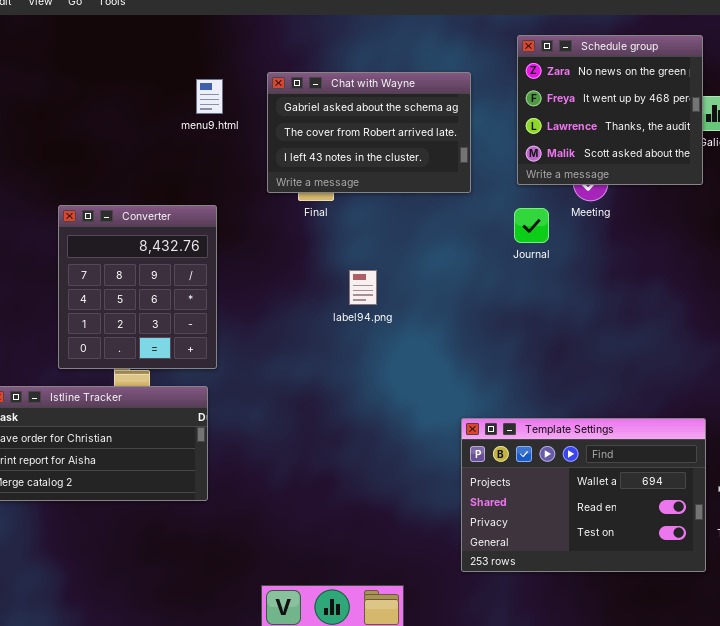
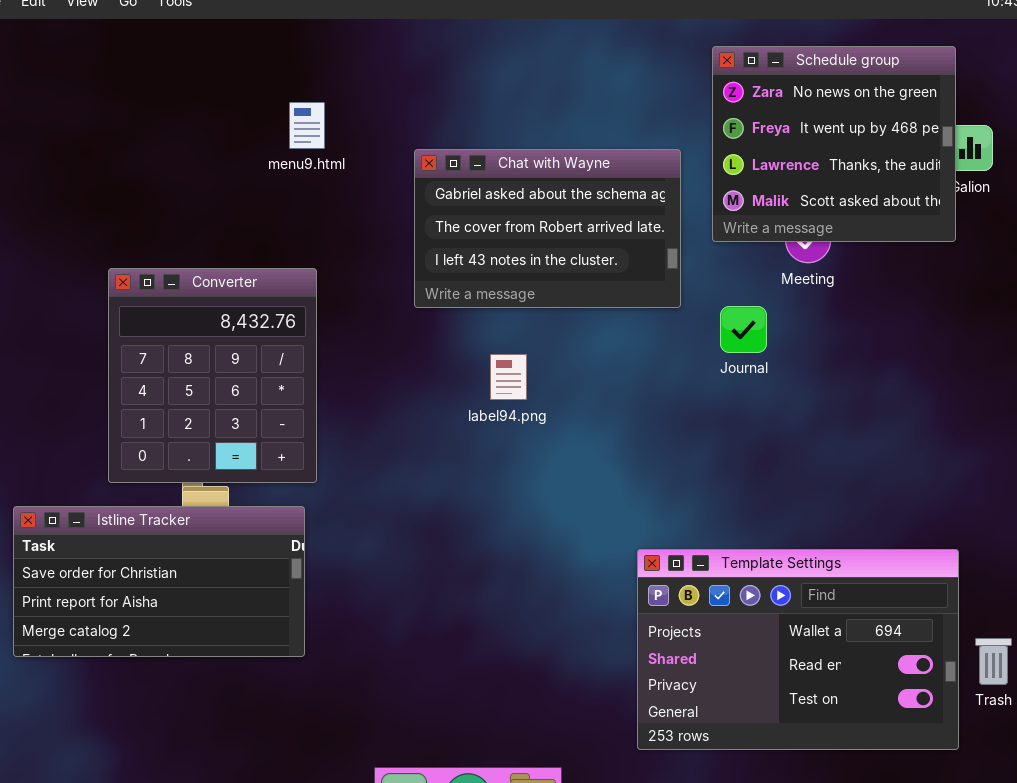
Chat with Wayne: [267,72,471,193] -> [414,149,681,308], moved
Journal: [514,208,549,243] -> [720,306,767,353], moved

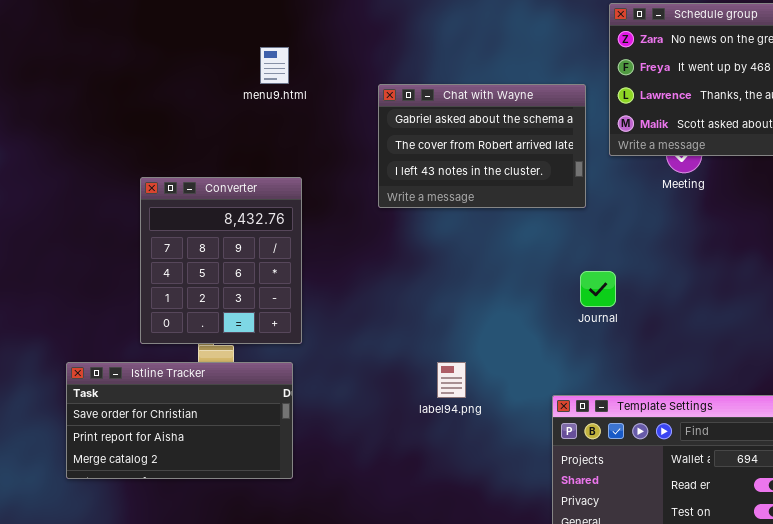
menu9.html: [289,102,325,149] -> [260,47,289,84], moved
Journal: [720,306,767,353] -> [580,271,616,307], moved
label94.png: [490,354,527,400] -> [437,362,466,398], moved

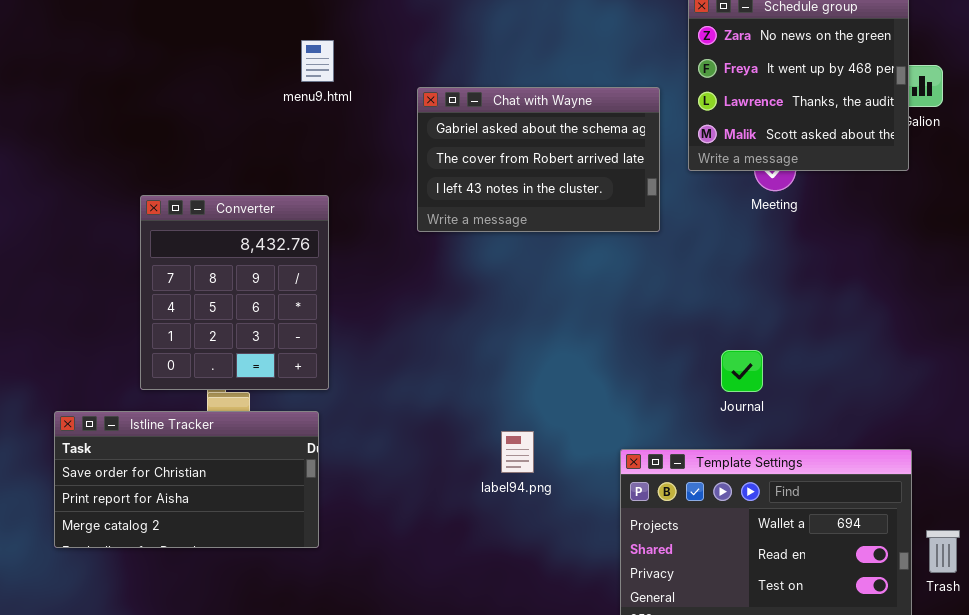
menu9.html: [260,47,289,84] -> [301,40,334,82], moved
Journal: [580,271,616,307] -> [721,350,763,392], moved
label94.png: [437,362,466,398] -> [501,431,534,473], moved

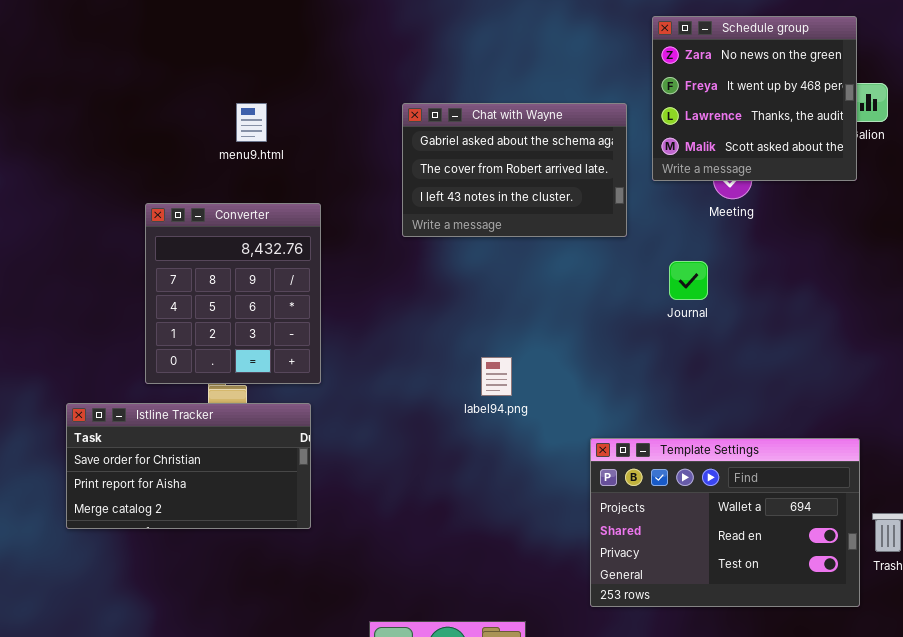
menu9.html: [301,40,334,82] -> [236,103,267,142], moved
Journal: [721,350,763,392] -> [669,261,708,300], moved
label94.png: [501,431,534,473] -> [481,357,512,396], moved

